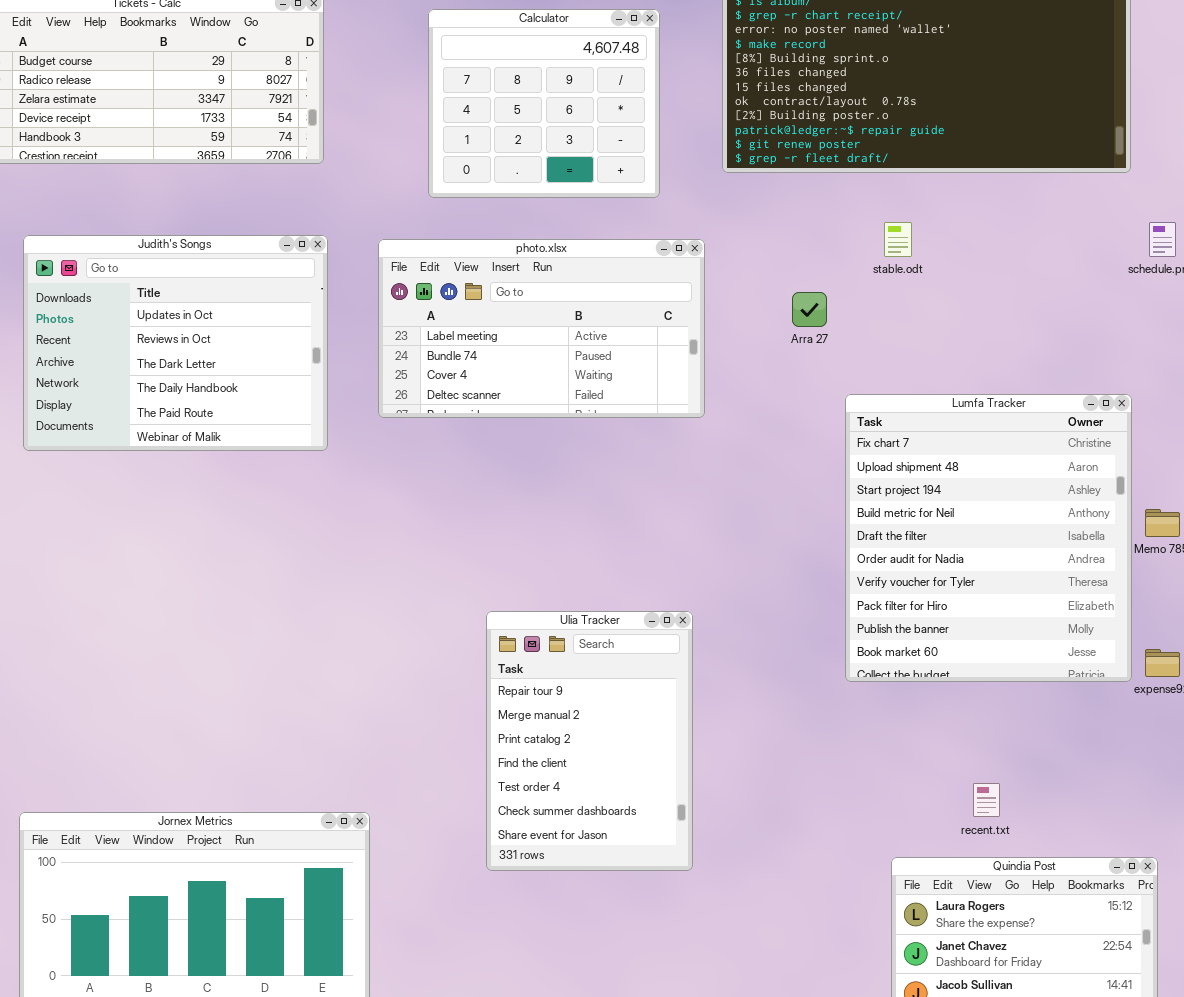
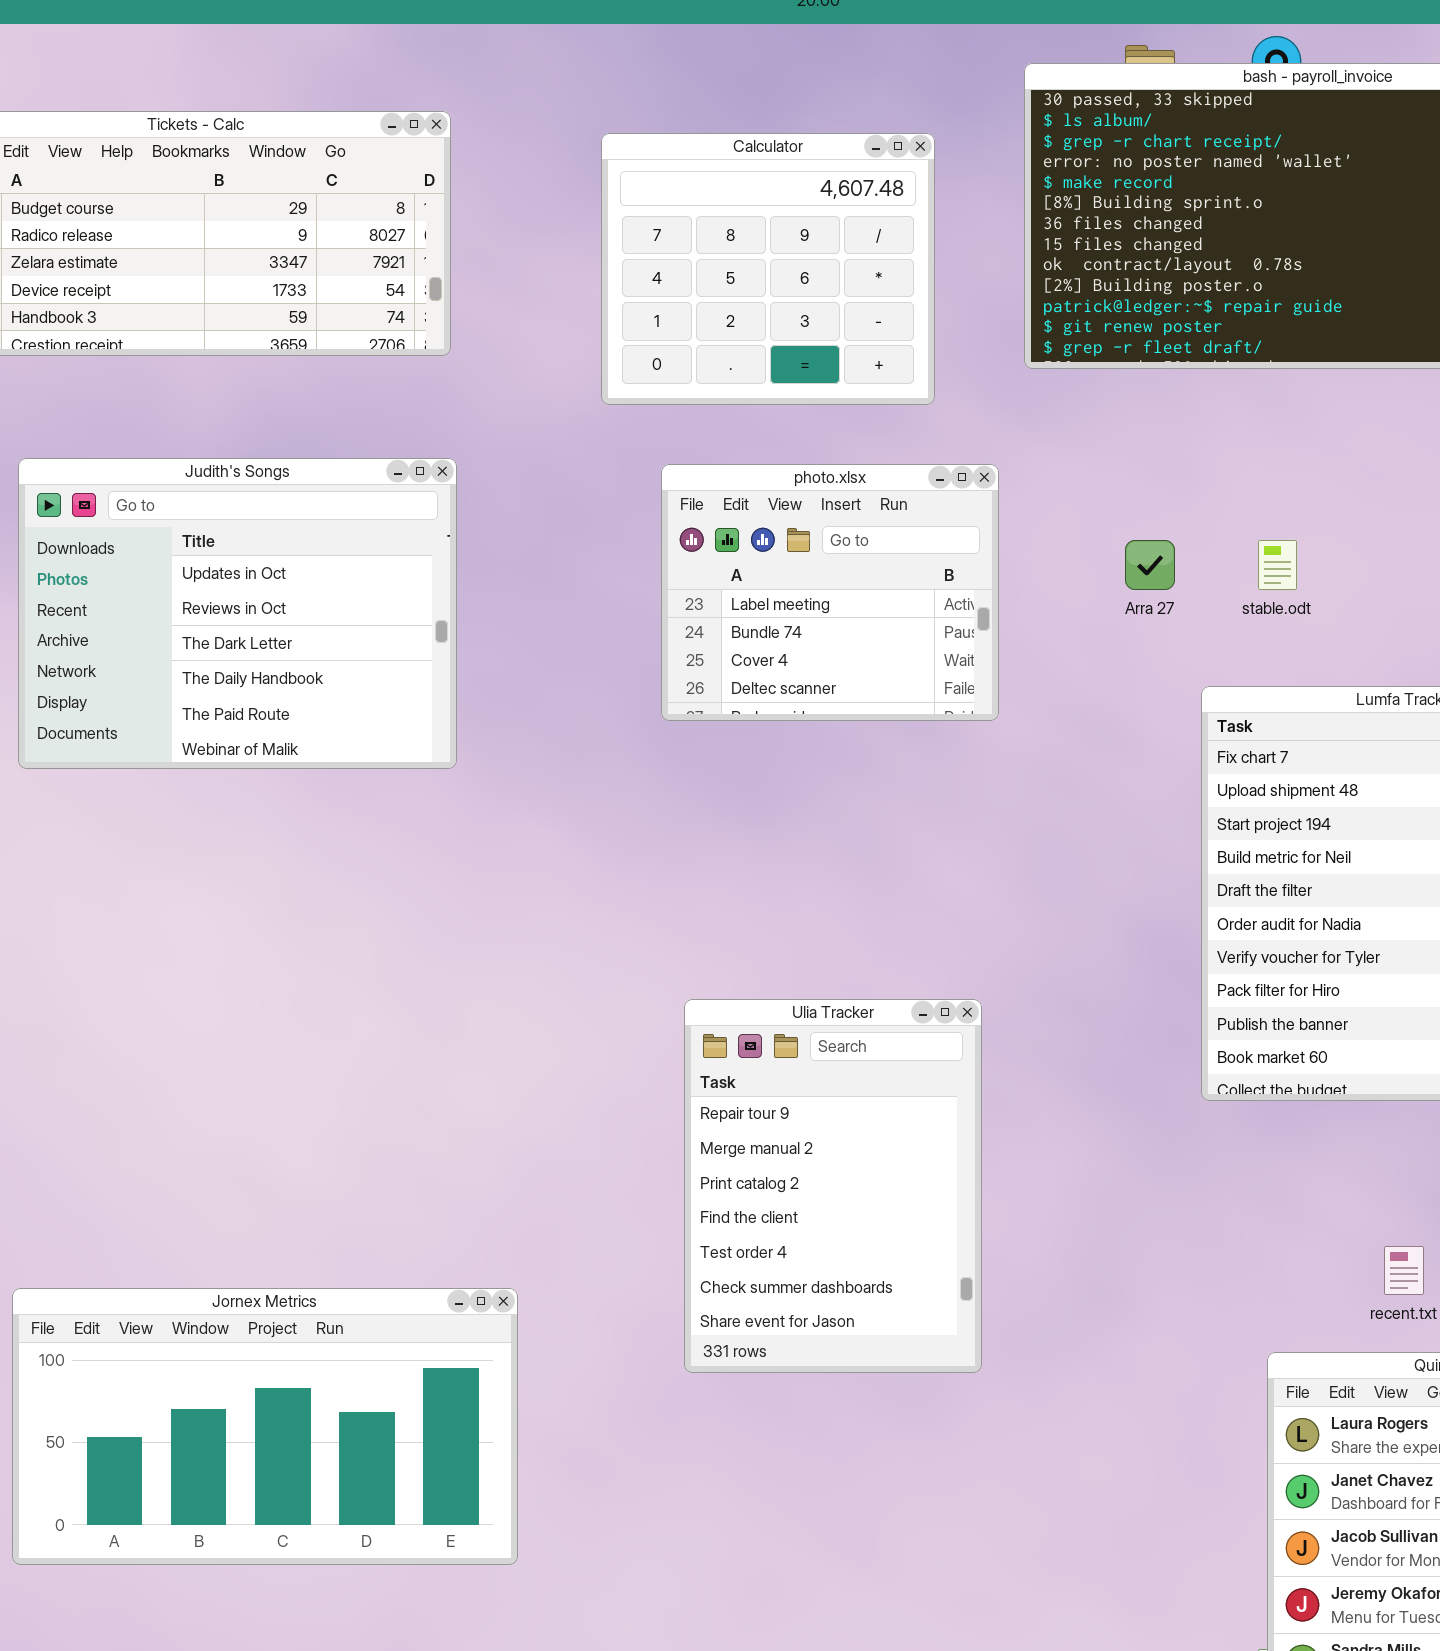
stable.odt: [884,222,912,257] -> [1258,540,1297,590], moved
photo.xlsx: [378,239,705,418] -> [661,464,999,721], resized

